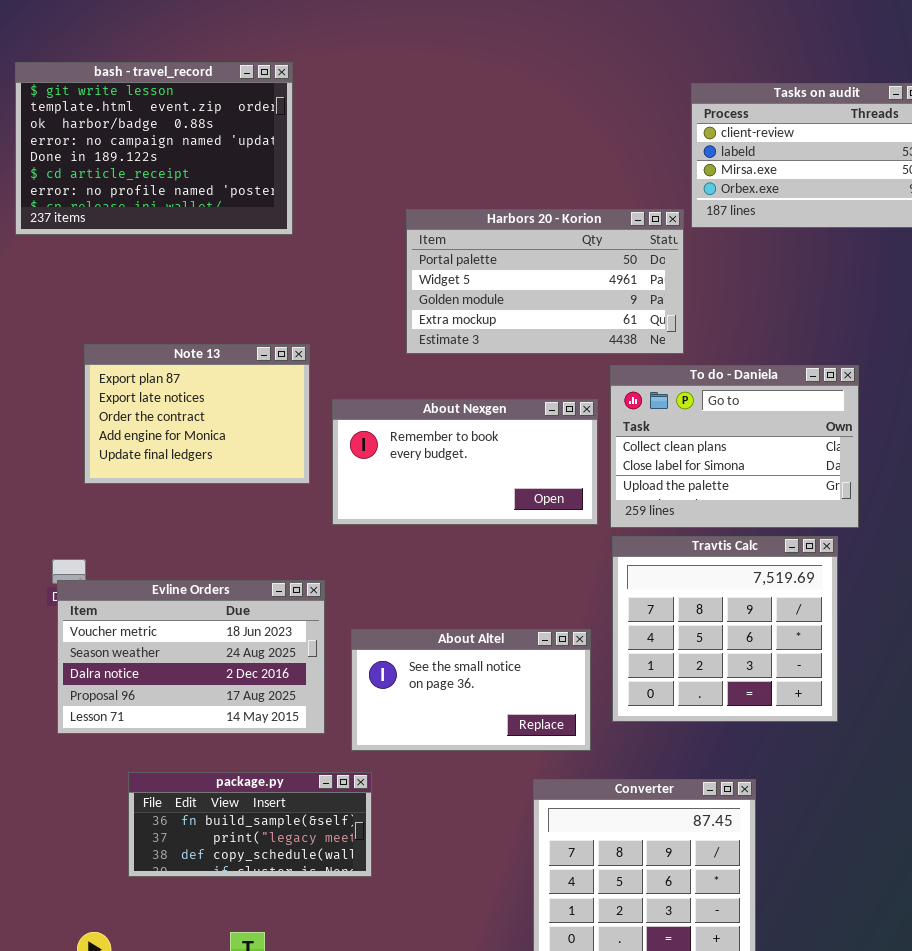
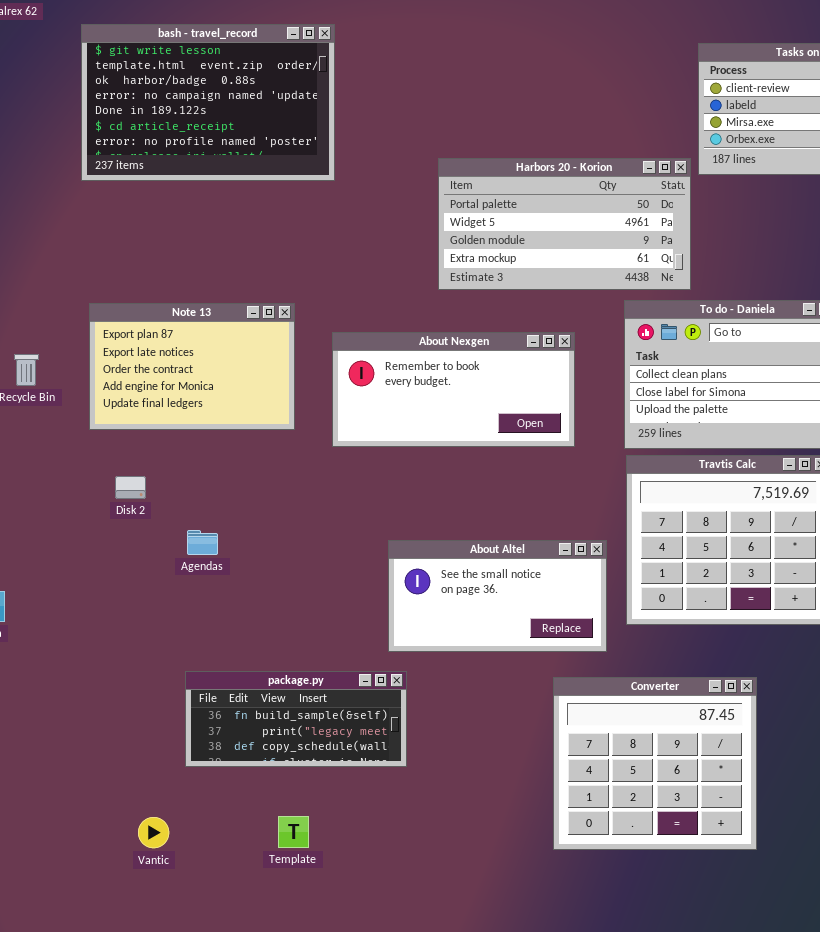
Note 13: [84,344,310,484] -> [89,303,295,430], moved
About Nexgen: [332,399,598,525] -> [332,332,575,447], moved
Evline Orders: [57,580,325,734] -> none, closed

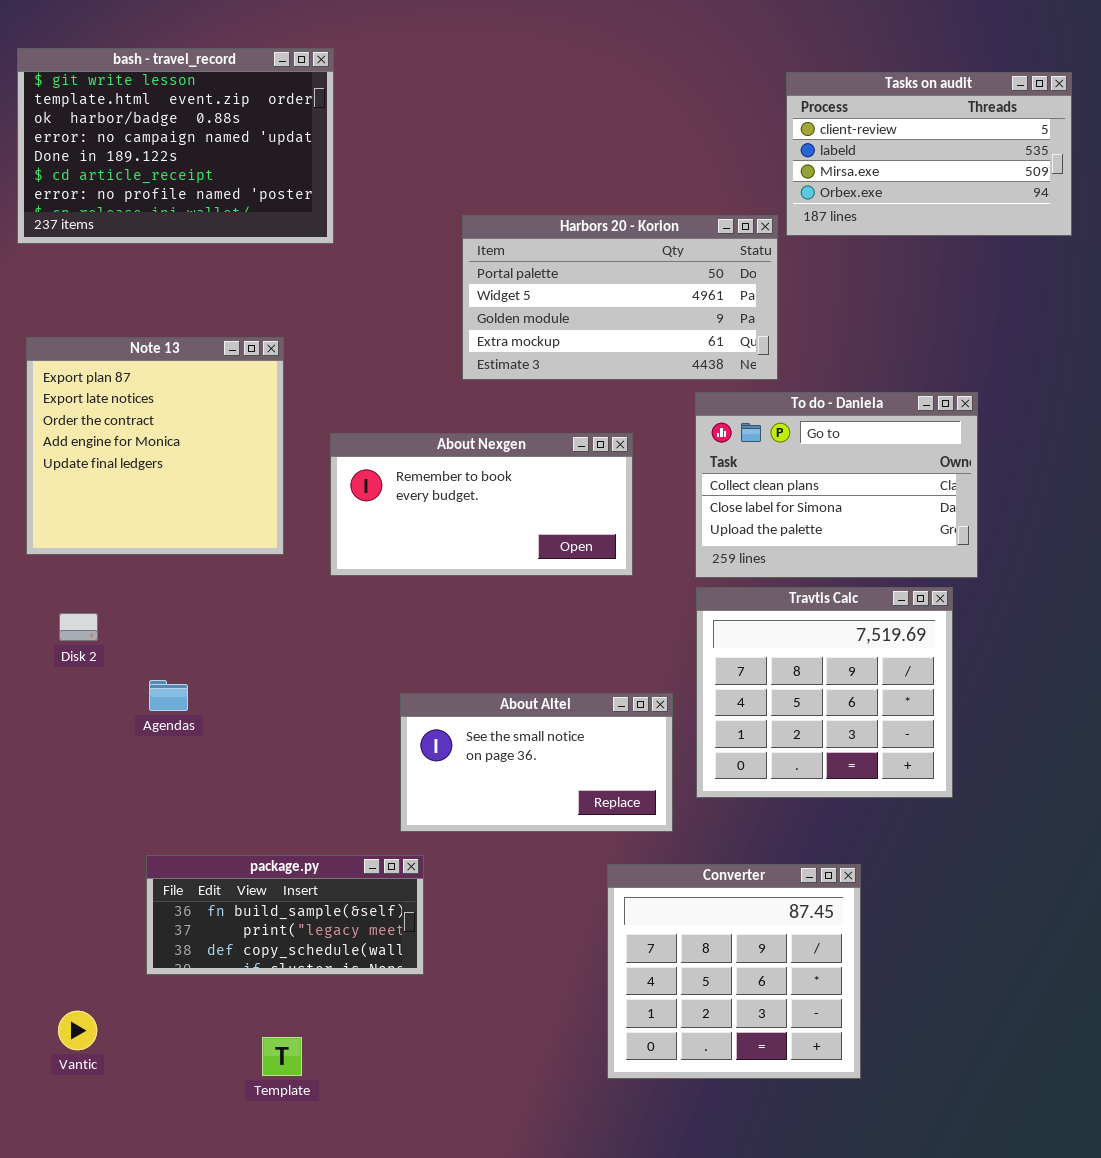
Note 13: [89,303,295,430] -> [26,337,284,555], resized
Vantic: [138,817,169,848] -> [58,1011,97,1050], moved

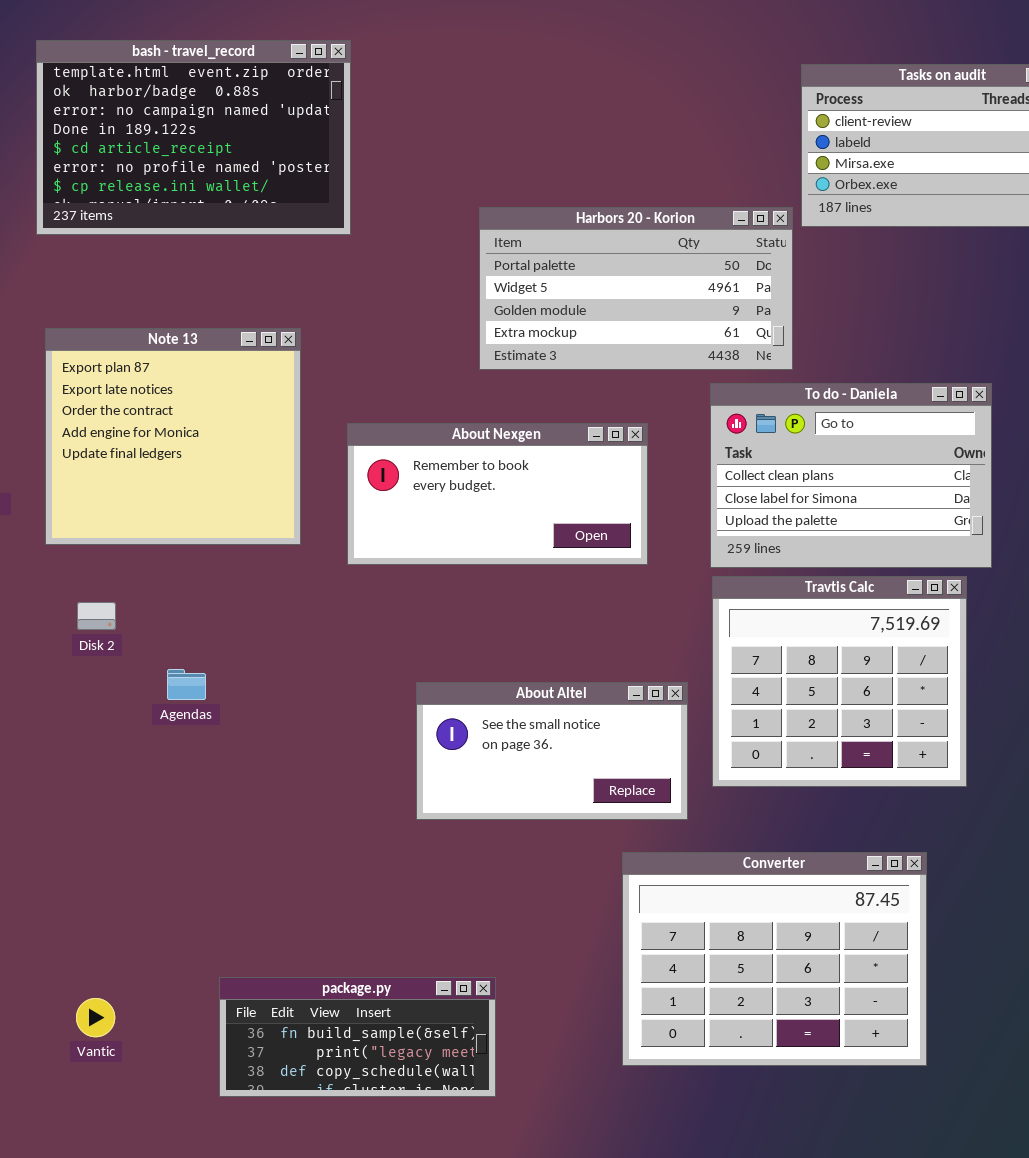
bash - travel_record: [17,48,334,244] -> [36,40,351,235], scrolled down 1 row
package.py: [146,855,424,975] -> [219,977,496,1097], moved
Converter: [607,864,861,1079] -> [622,852,927,1066], resized

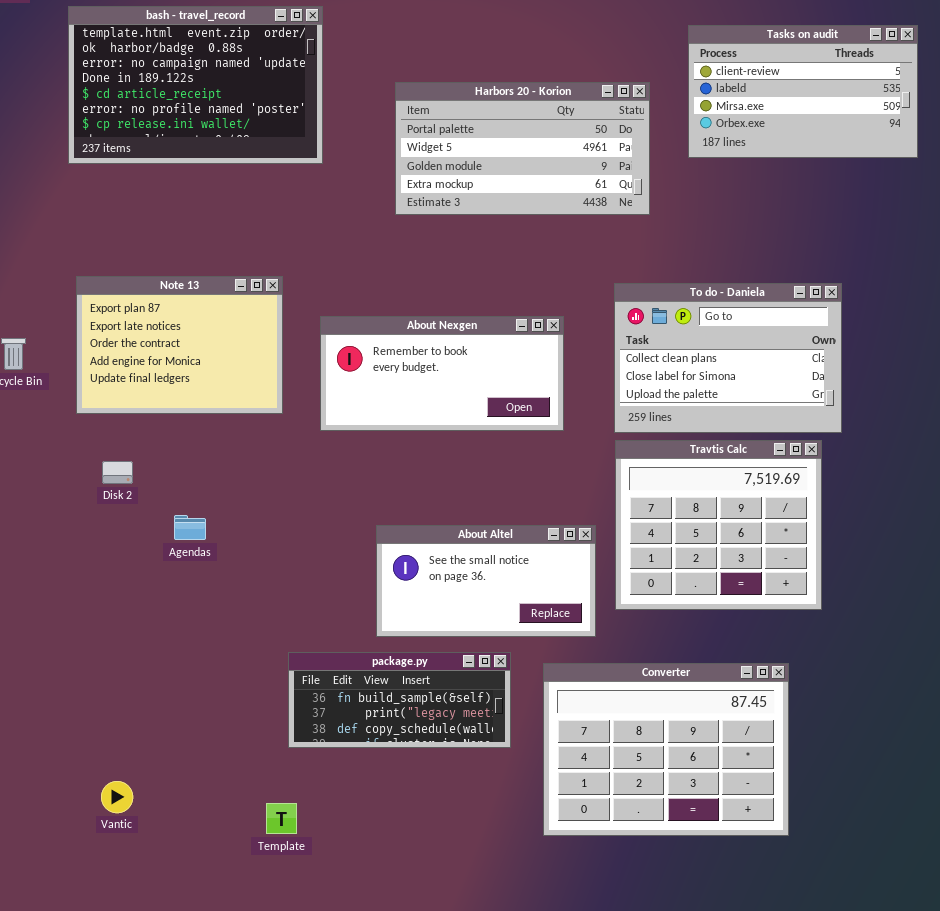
Harbors 20 - Korion: [479,207,793,370] -> [395,82,650,215], moved
Note 13: [45,328,301,545] -> [76,276,283,414], resized
package.py: [219,977,496,1097] -> [288,652,511,748], moved

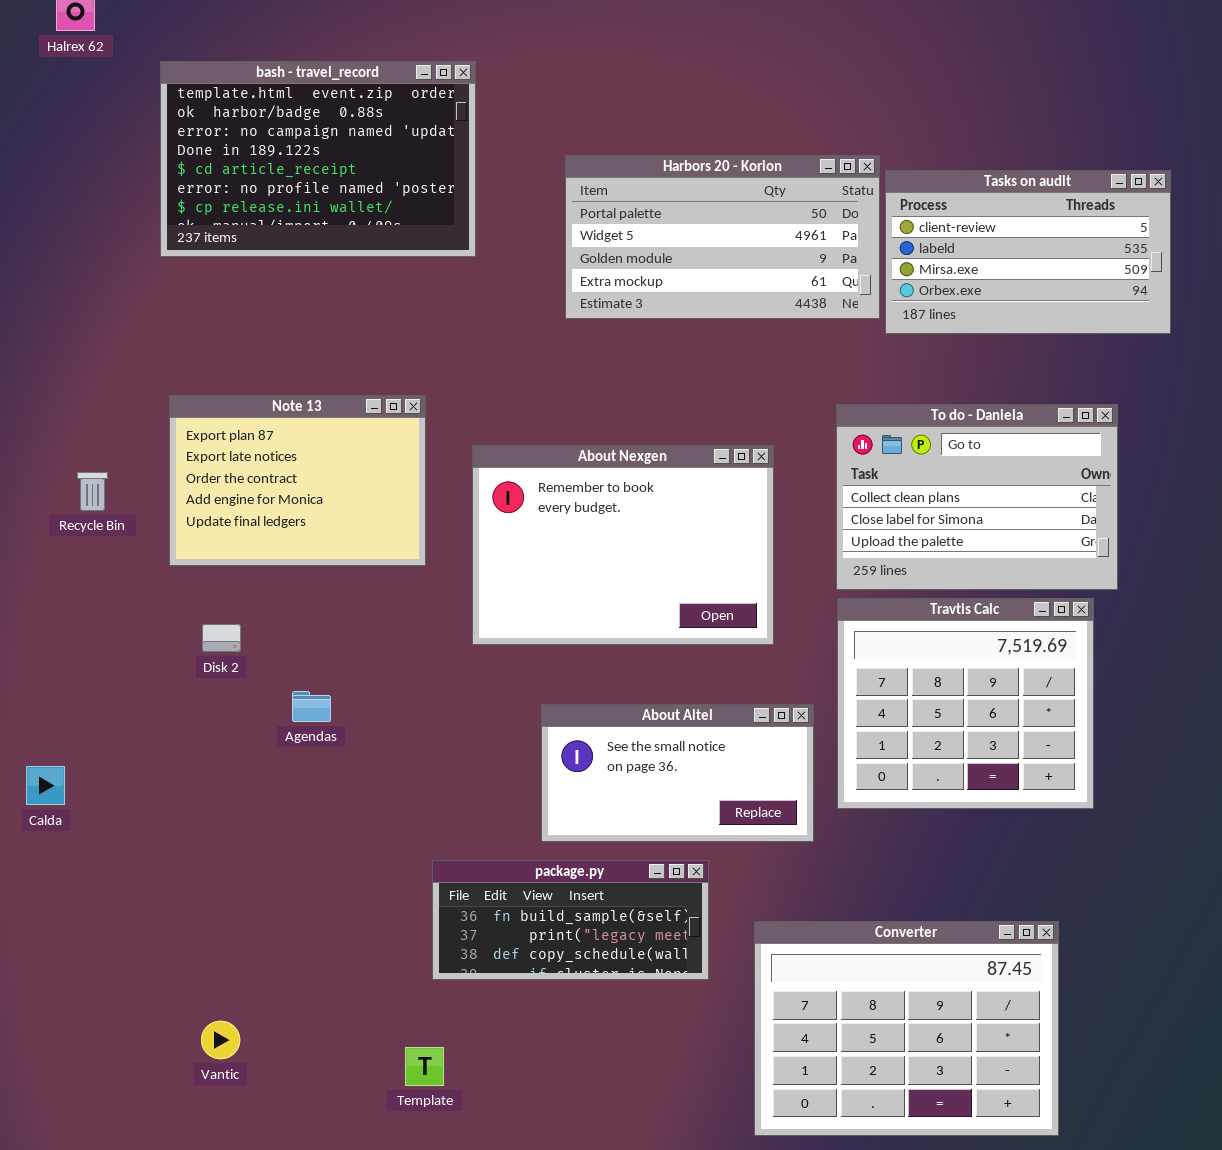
Tasks on audit: [688,25,918,158] -> [885,170,1171,334], moved
About Nexgen: [320,316,564,431] -> [472,445,774,645], resized
Converter: [543,663,789,836] -> [754,921,1059,1136], moved

